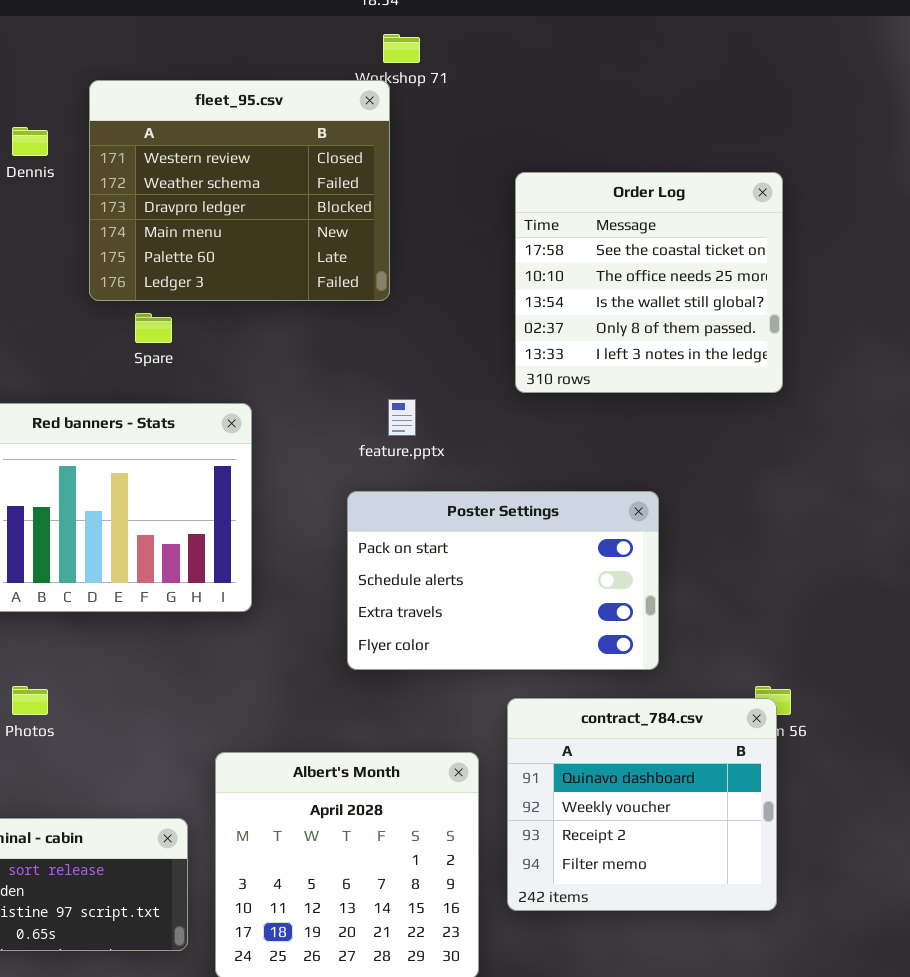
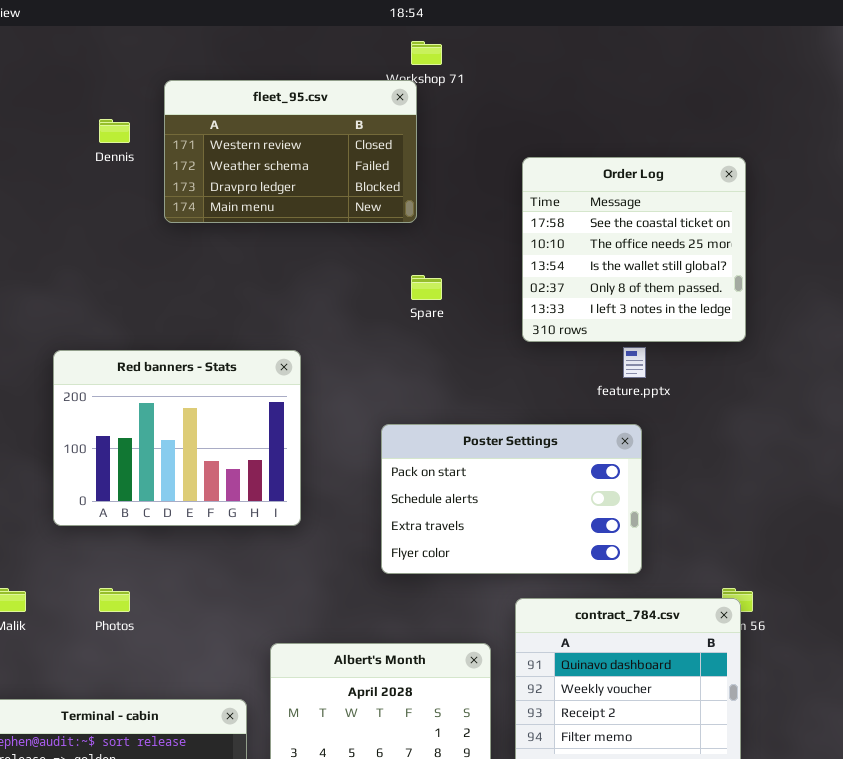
fleet_95.csv: [89,80,390,301] -> [164,80,417,223], resized
Spare: [135,313,172,343] -> [411,275,442,300], moved
feature.pptx: [388,399,416,436] -> [623,347,646,378], moved

